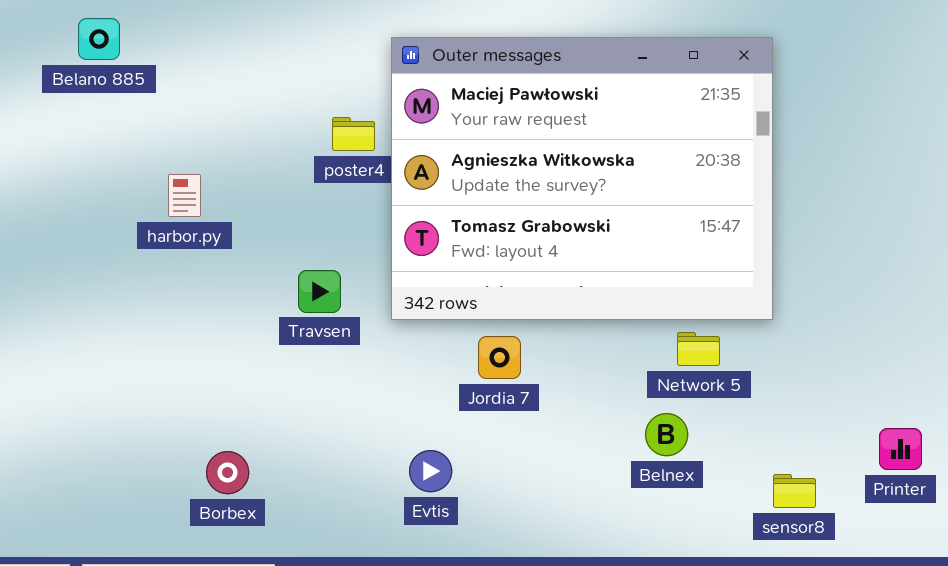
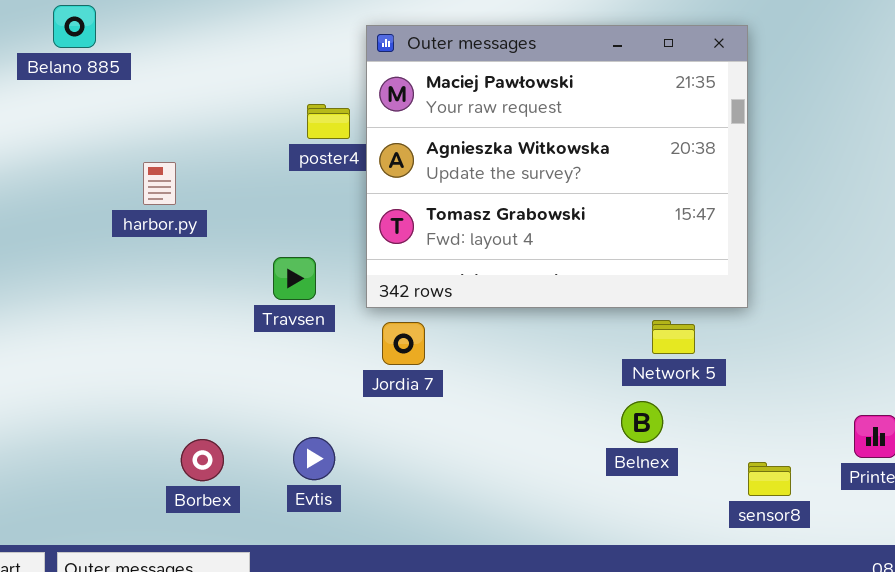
Jordia 7: [478,336,521,379] -> [382,322,425,365], moved
Evtis: [409,450,452,492] -> [293,437,335,480], moved

